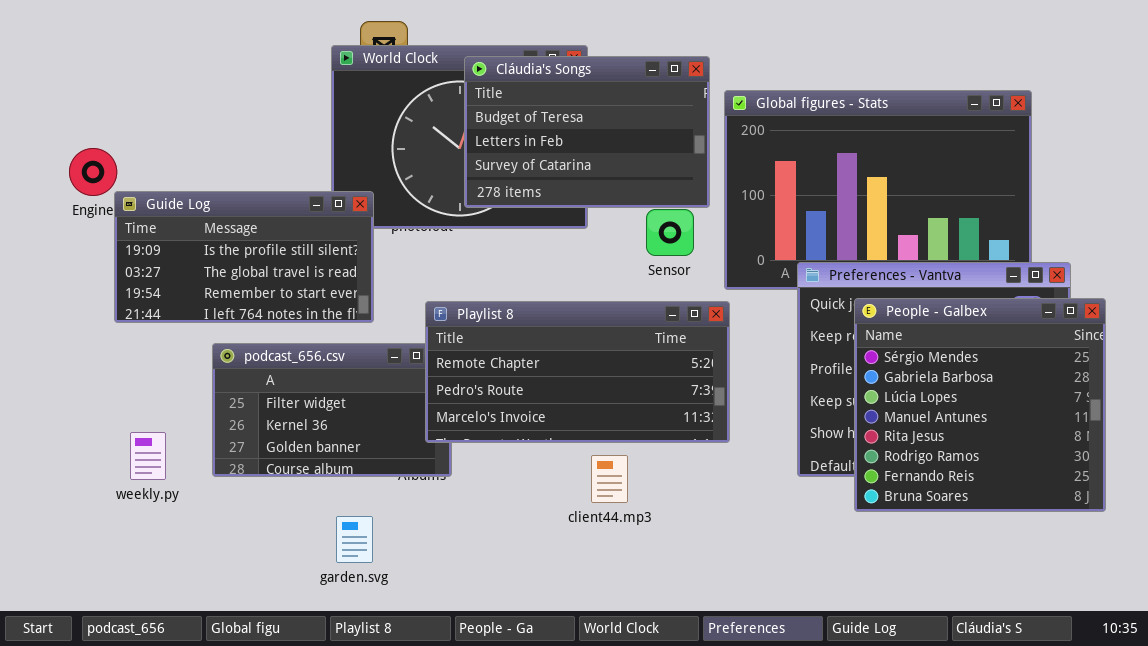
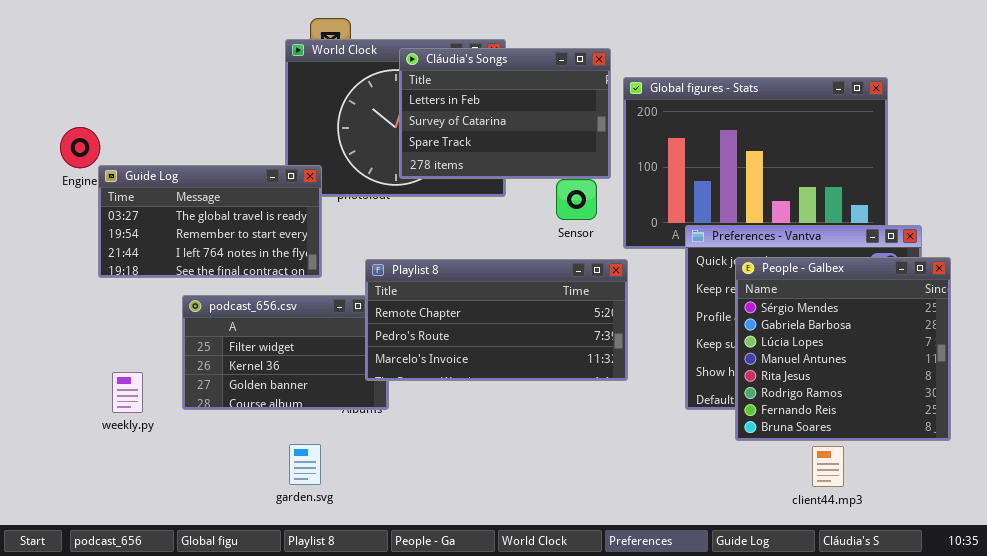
Cláudia's Songs: [464,56,710,208] -> [399,48,611,179], scrolled down 1 row
Guide Log: [114,191,374,323] -> [98,165,322,278], scrolled down 1 row
client44.mp3: [591,455,628,503] -> [812,446,844,487], moved

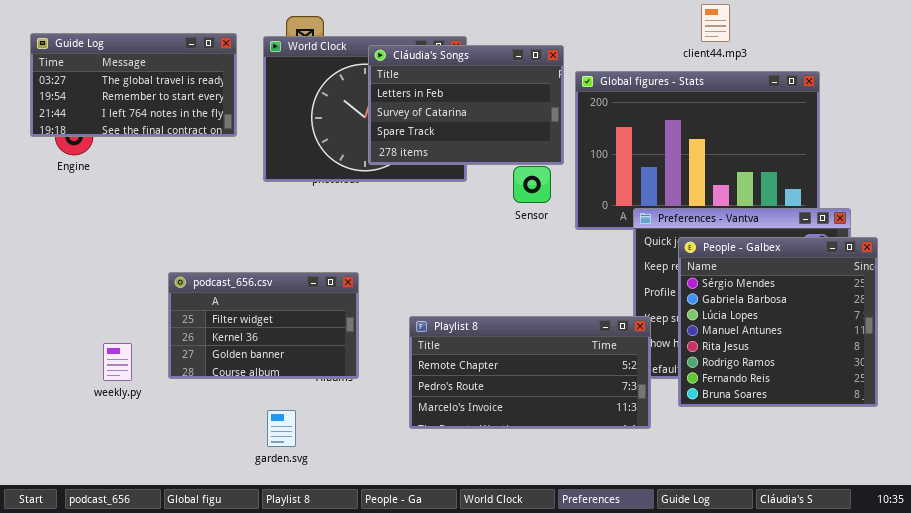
Guide Log: [98,165,322,278] -> [30,33,237,137], moved
Playlist 8: [365,259,628,381] -> [409,316,651,429], moved
client44.mp3: [812,446,844,487] -> [701,4,730,42], moved

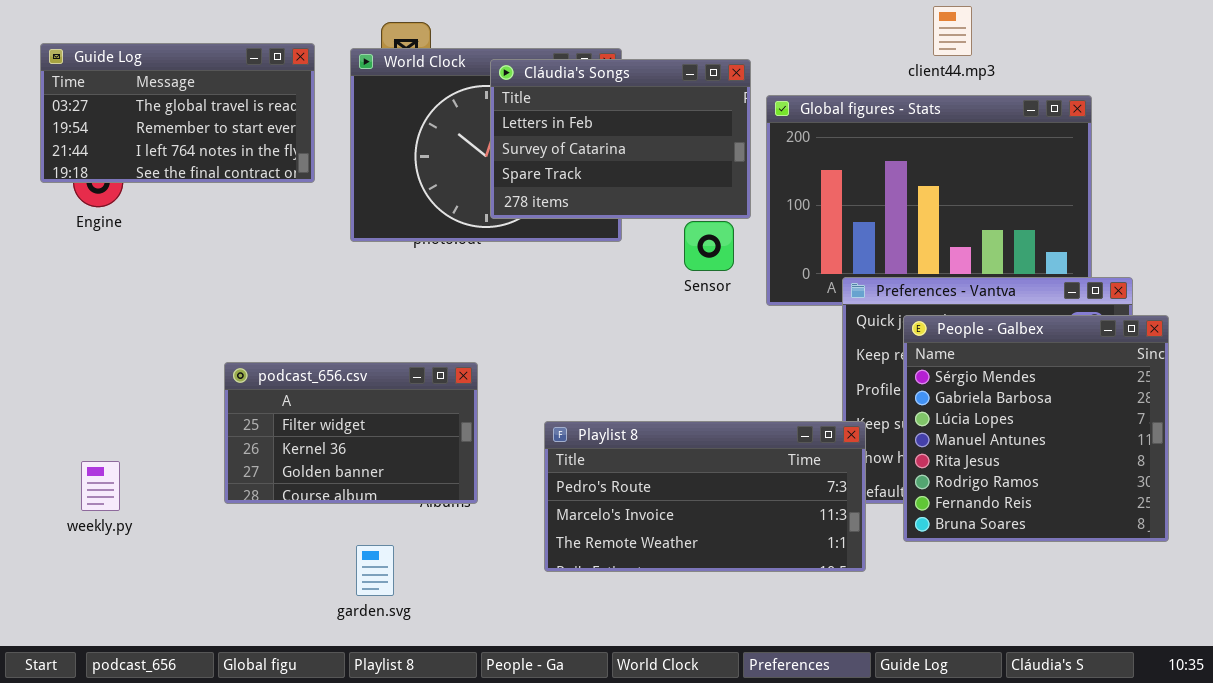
Playlist 8: [409,316,651,429] -> [544,421,866,572], scrolled down 1 row
weekly.py: [103,343,132,381] -> [81,461,120,511], moved

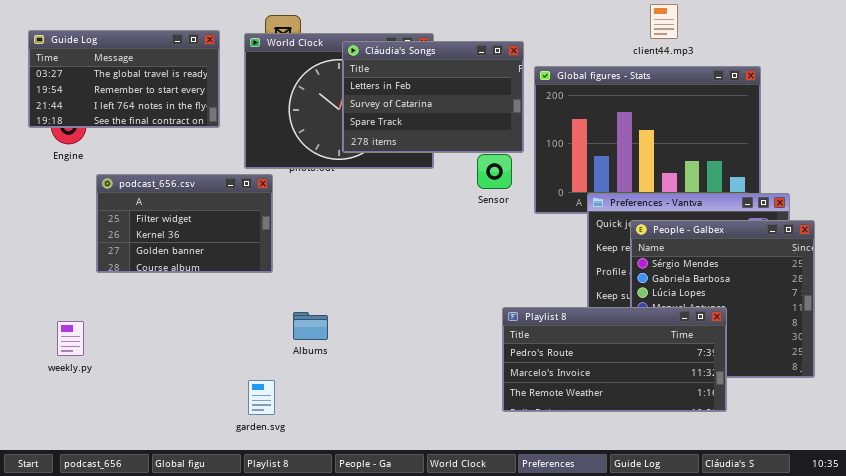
podcast_656.csv: [224,362,478,504] -> [96,174,273,273], moved
Playlist 8: [544,421,866,572] -> [502,307,727,412], moved

